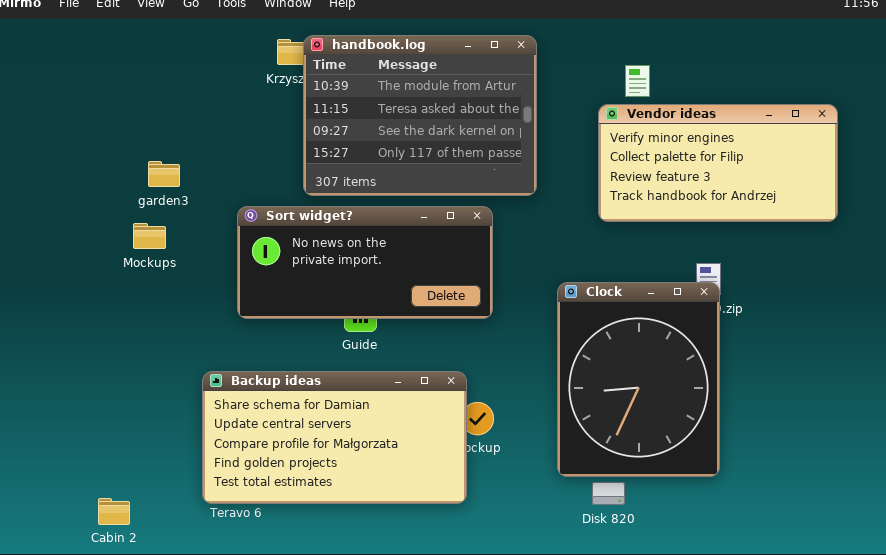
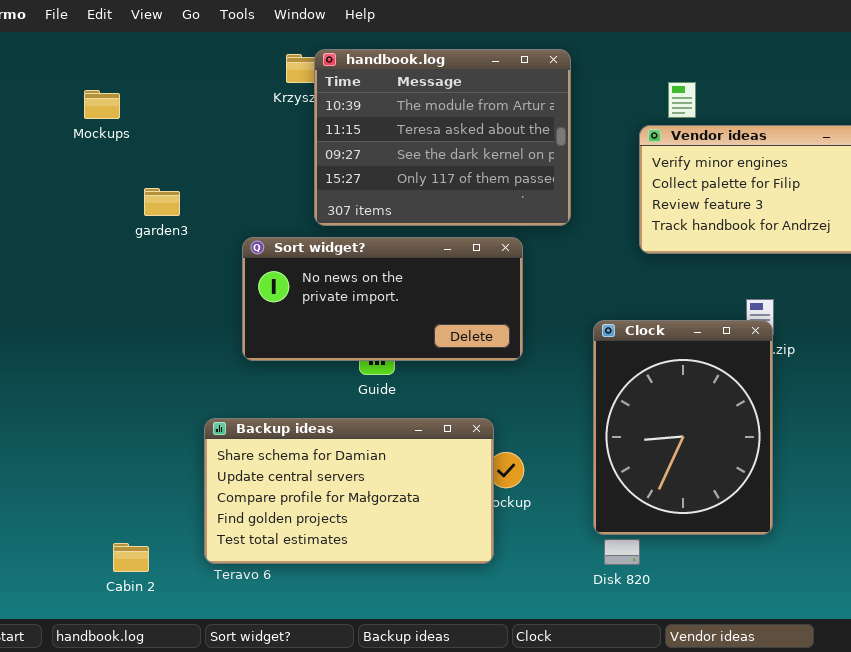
Mockups: [133,223,166,249] -> [84,90,120,119], moved
Disk 820: [592,482,625,505] -> [604,539,640,565], moved
Cabin 2: [98,498,130,525] -> [113,543,149,572], moved

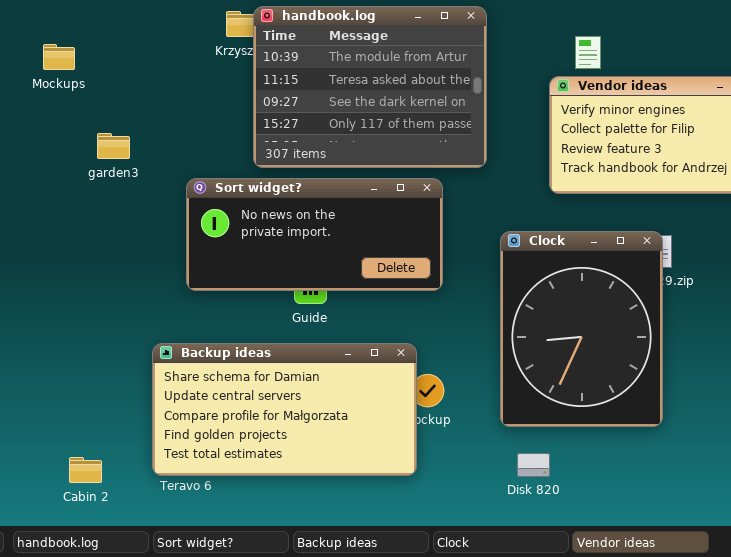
Clock: [593,320,773,535] -> [500,231,663,427], moved

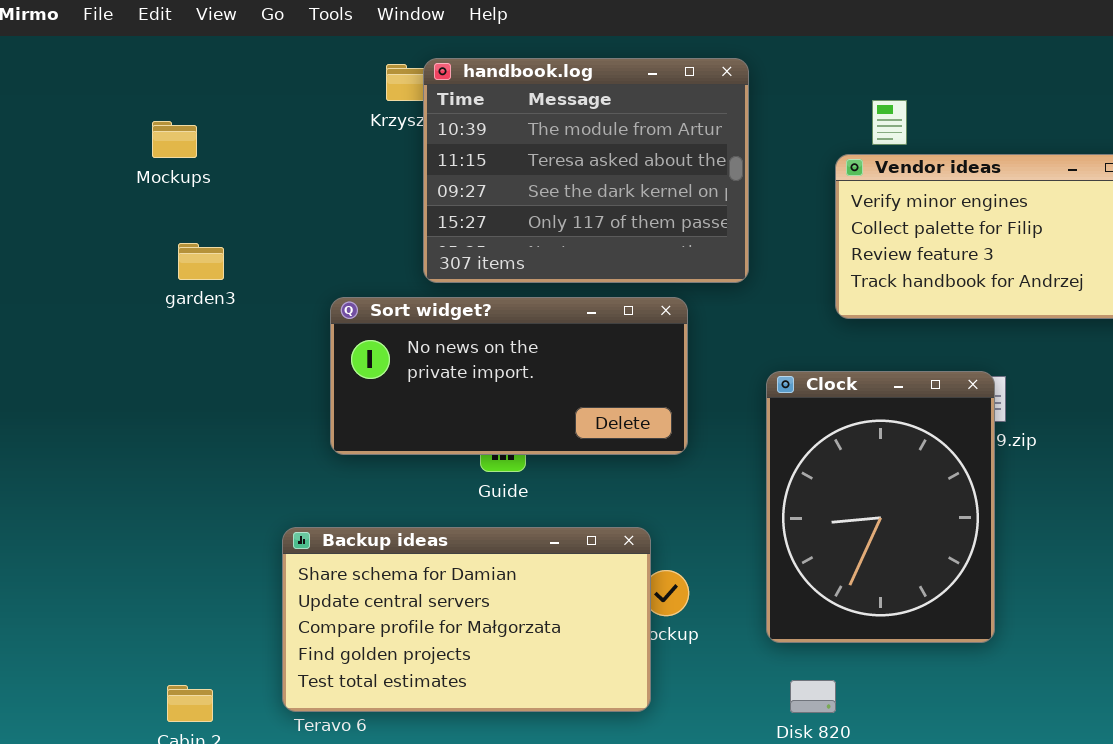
Mockups: [43,44,75,70] -> [152,121,197,158], moved
garden3: [97,133,130,159] -> [178,243,224,280], moved

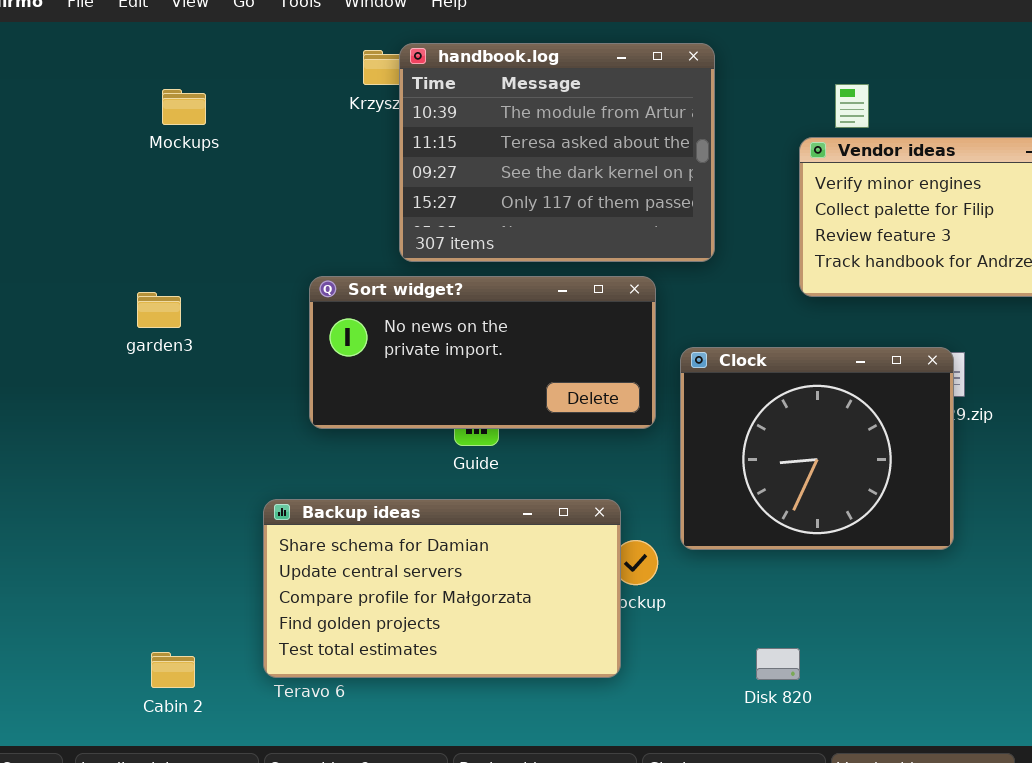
Mockups: [152,121,197,158] -> [162,89,206,125], moved
garden3: [178,243,224,280] -> [137,292,181,328], moved
Clock: [766,371,995,643] -> [680,347,954,550], resized

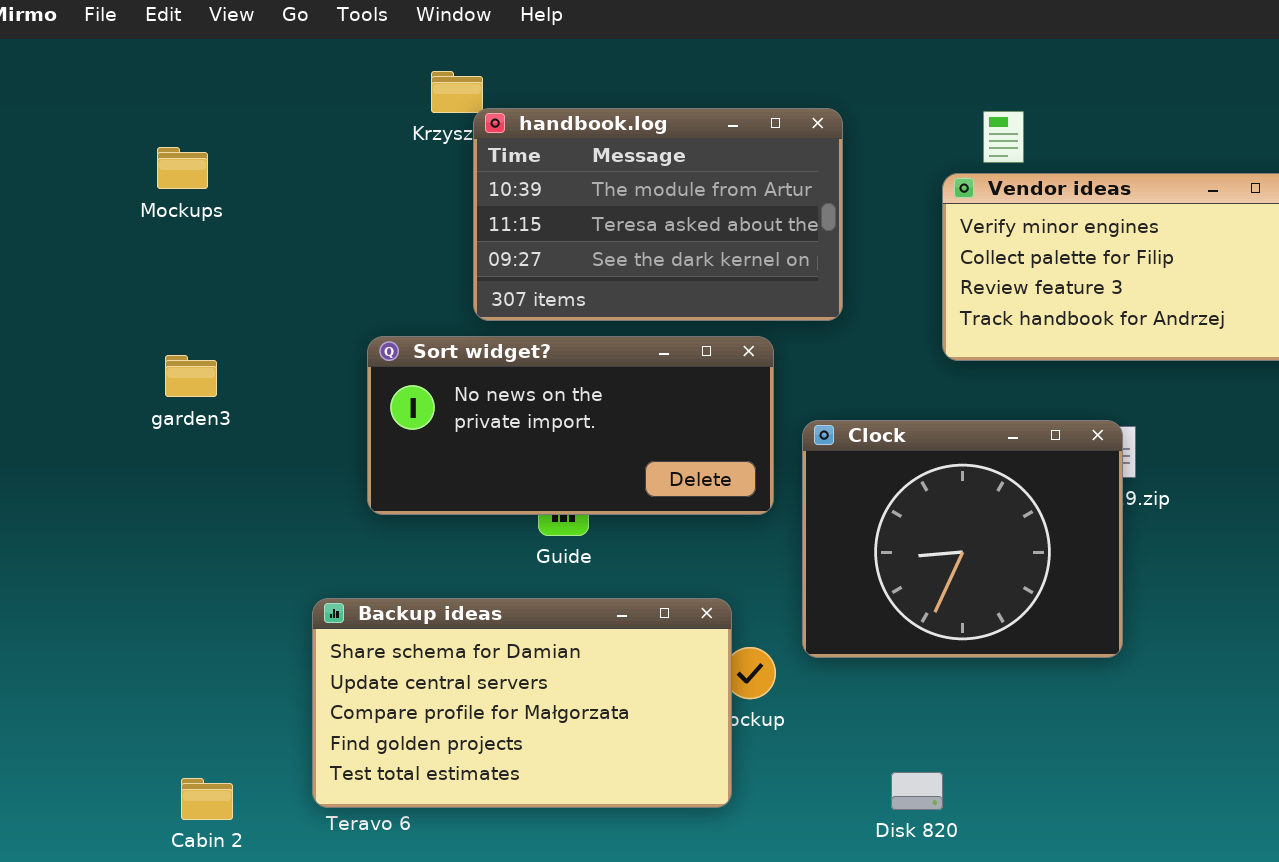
handbook.log: [399,43,715,262] -> [473,108,843,321], resized
Mockups: [162,89,206,125] -> [157,147,208,189], moved

